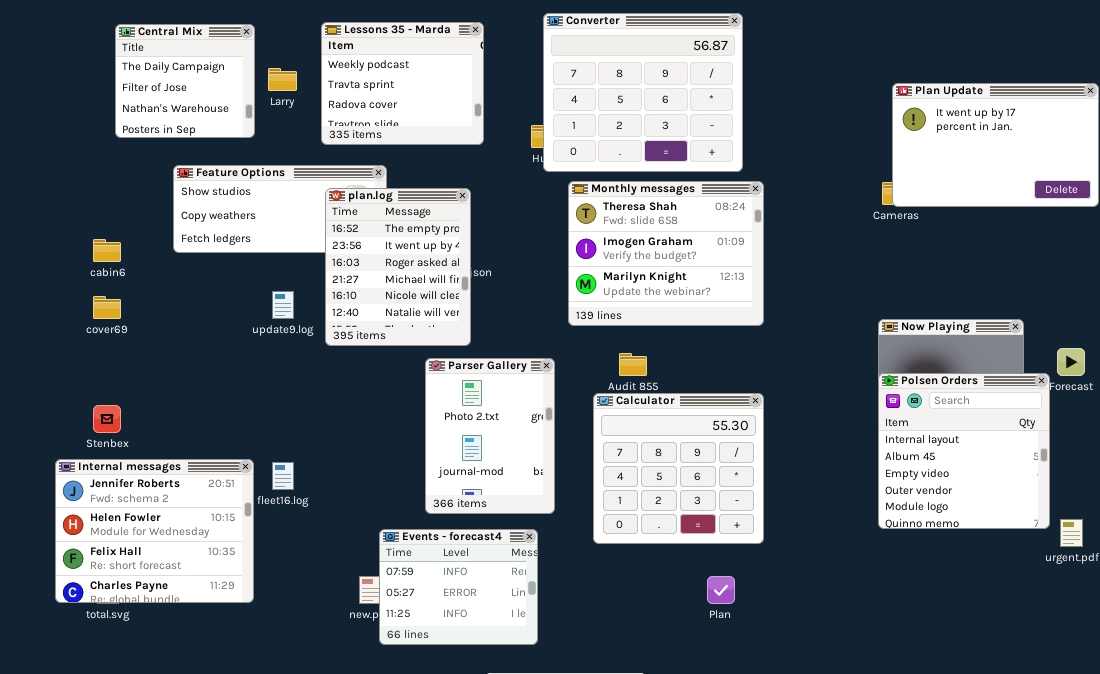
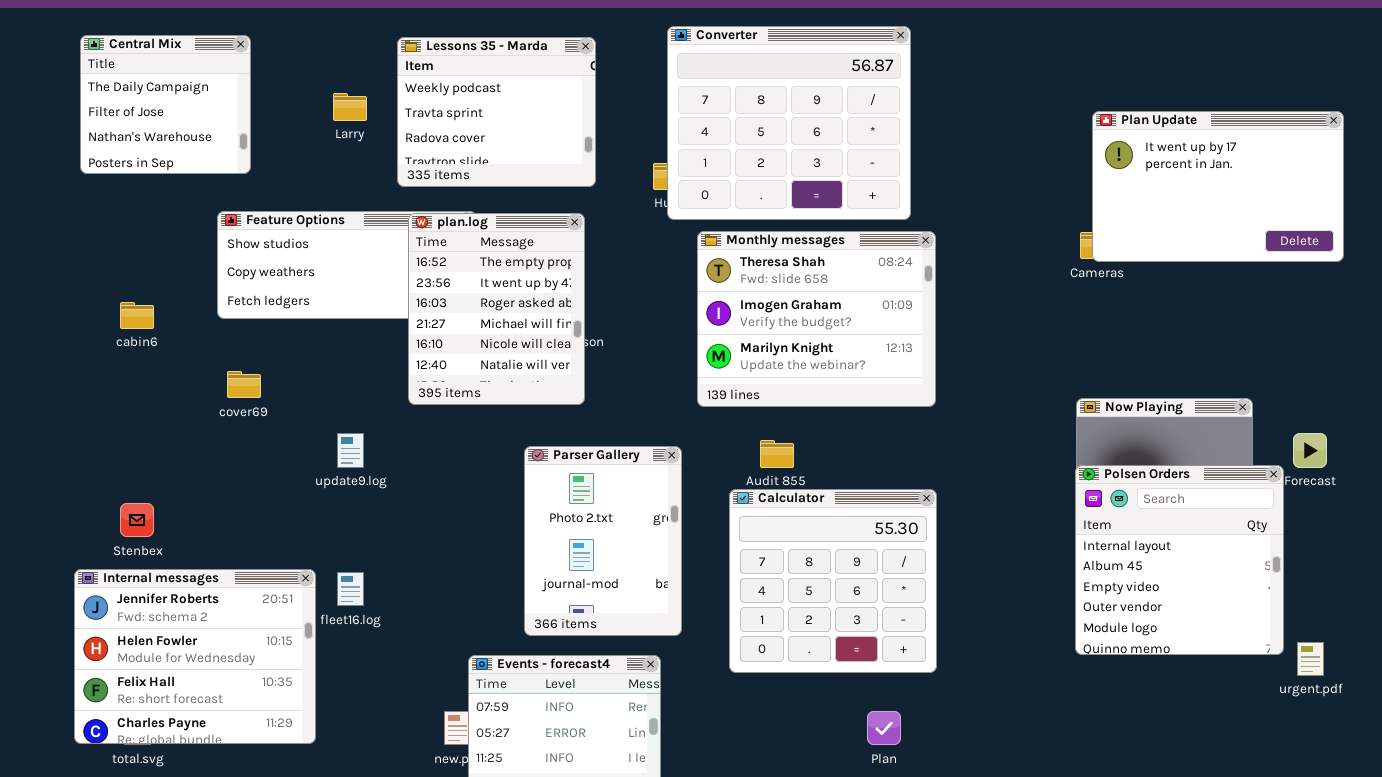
Central Mix: [115,24,255,138] -> [80,35,251,174], moved
plan.log: [325,188,471,346] -> [408,213,585,405], moved
update9.log: [272,291,294,319] -> [337,433,364,468], moved
cover69: [93,296,121,319] -> [227,371,261,398], moved

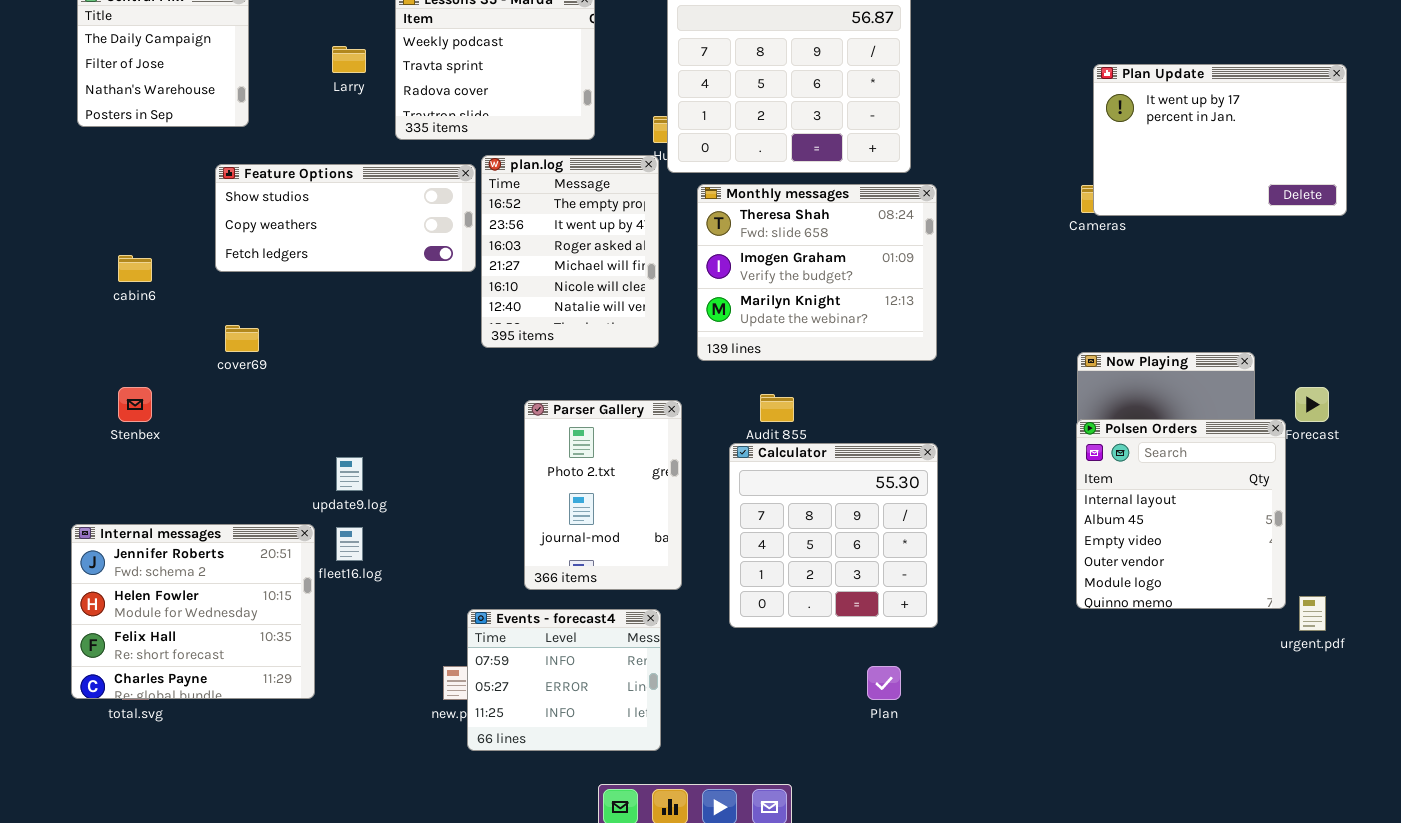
plan.log: [408,213,585,405] -> [481,155,659,348], moved
update9.log: [337,433,364,468] -> [336,457,363,491], moved
Stenbex: [120,503,154,537] -> [118,387,152,422], moved

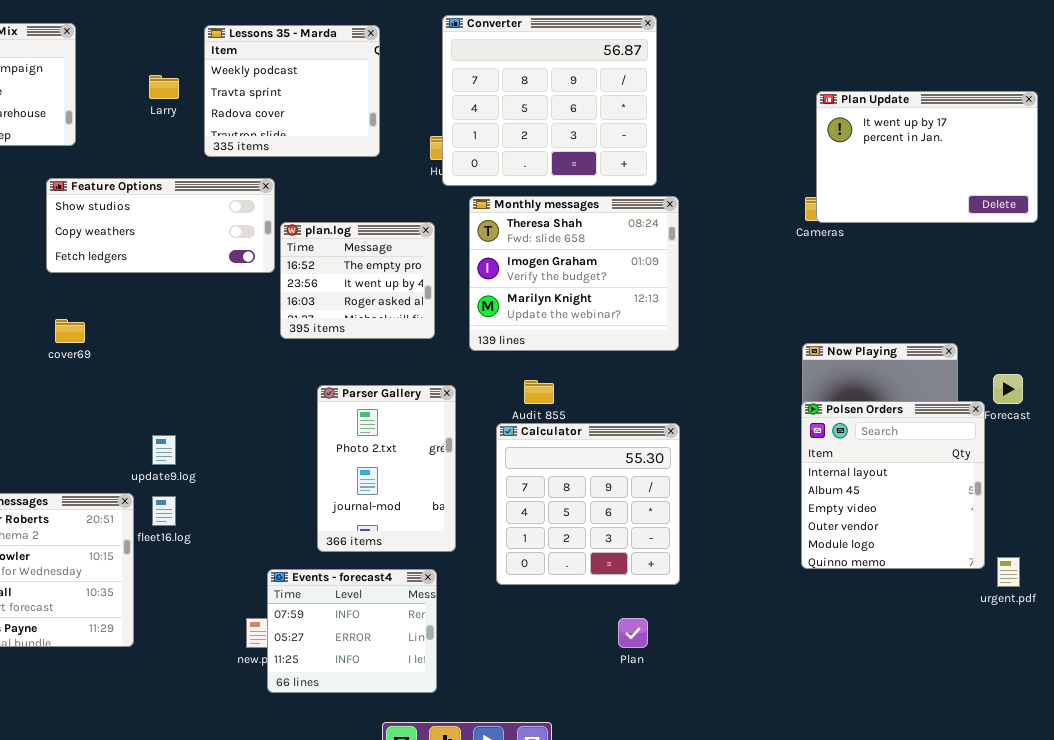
plan.log: [481,155,659,348] -> [280,222,435,339], resized

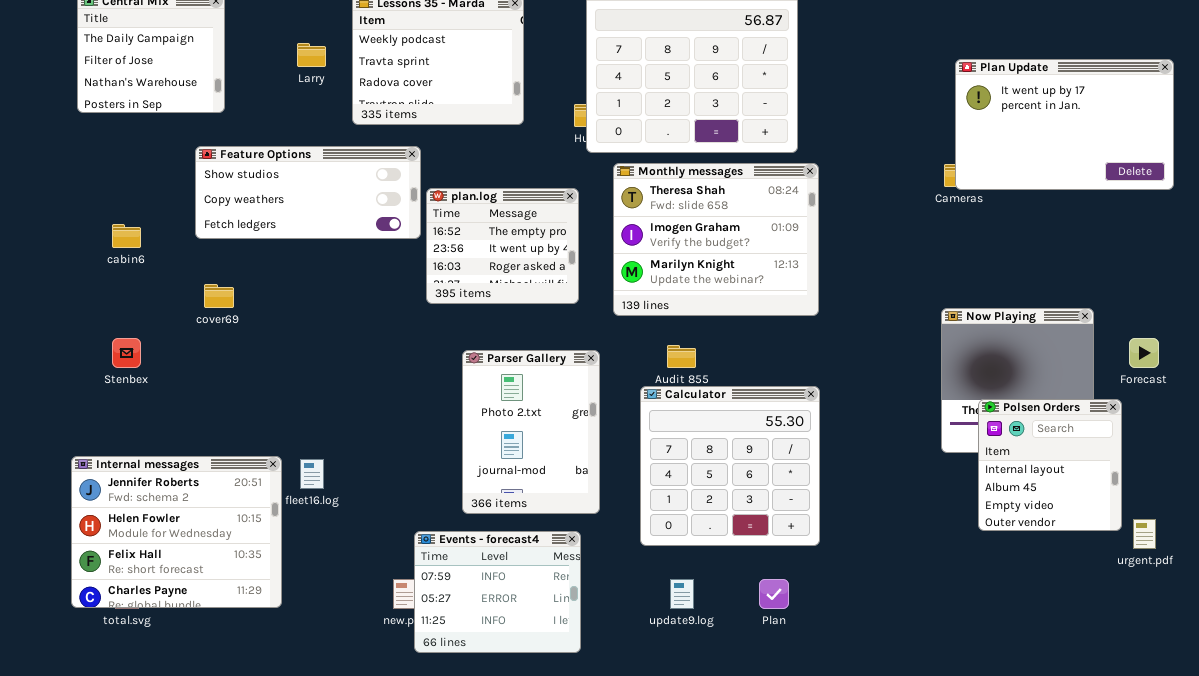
Polsen Orders: [801,401,985,569] -> [978,399,1122,531], resized
update9.log: [152,435,176,465] -> [670,579,694,609], moved

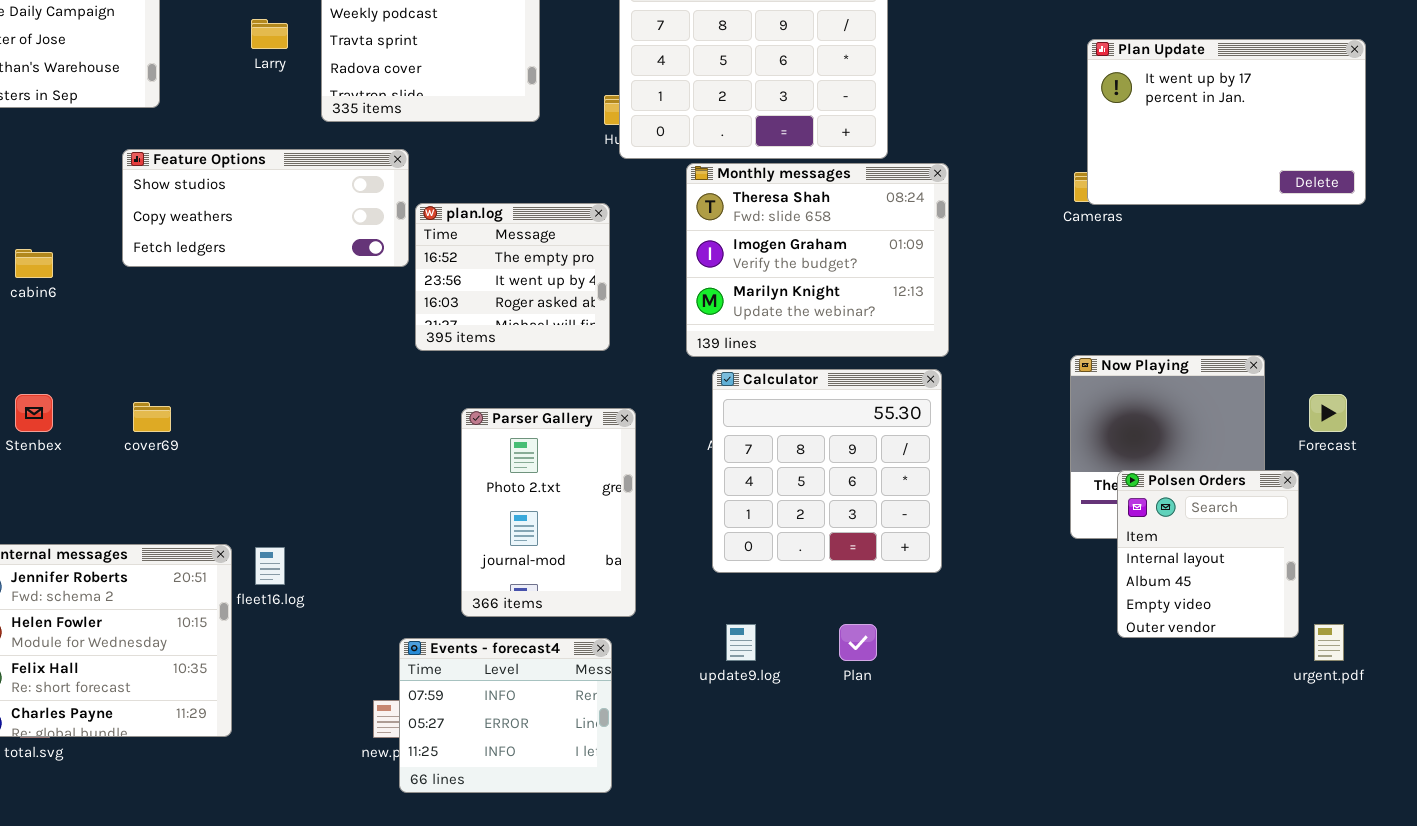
Monthly messages: [613,163,819,316] -> [686,163,949,357], moved
cover69: [204,284,234,308] -> [133,402,171,432], moved
Calculator: [640,386,820,546] -> [712,369,942,573], moved
update9.log: [670,579,694,609] -> [726,624,756,661], moved
Plan: [759,579,789,609] -> [839,624,877,661], moved

